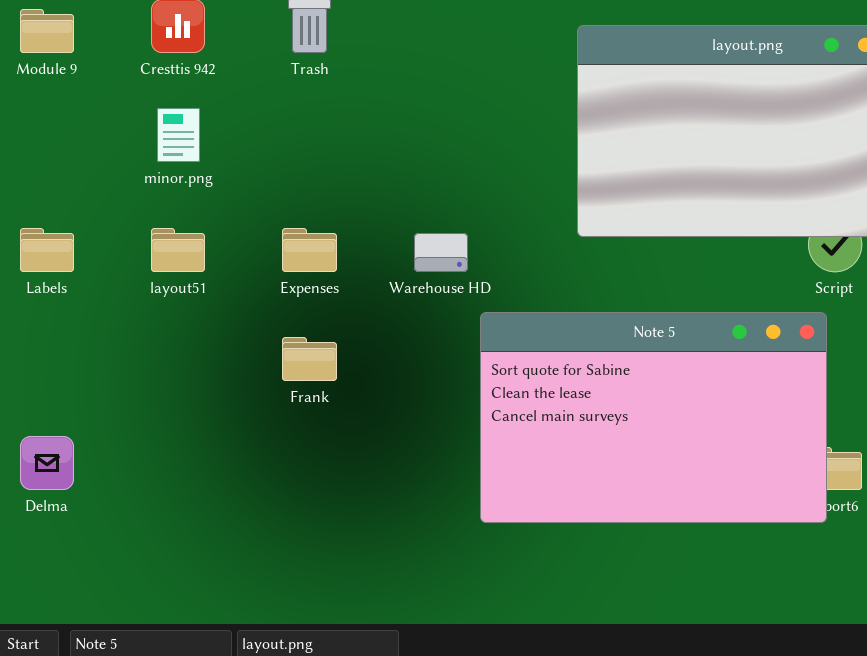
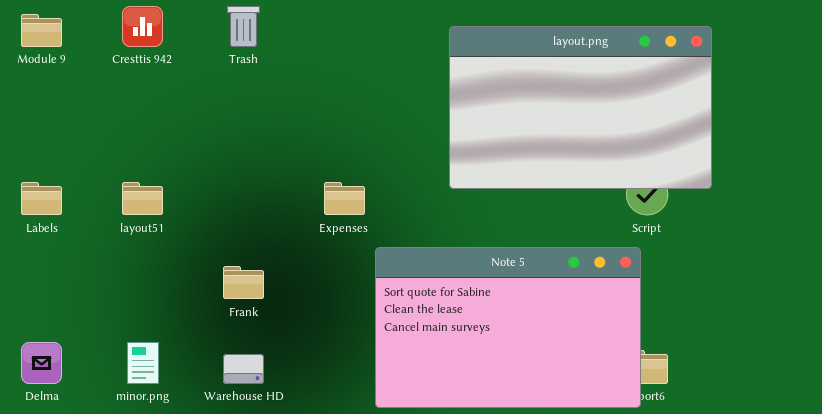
minor.png: [157,108,200,162] -> [127,342,159,384], moved
Expenses: [282,228,337,272] -> [324,182,365,215], moved
Warehouse HD: [414,233,468,272] -> [223,354,264,384], moved

